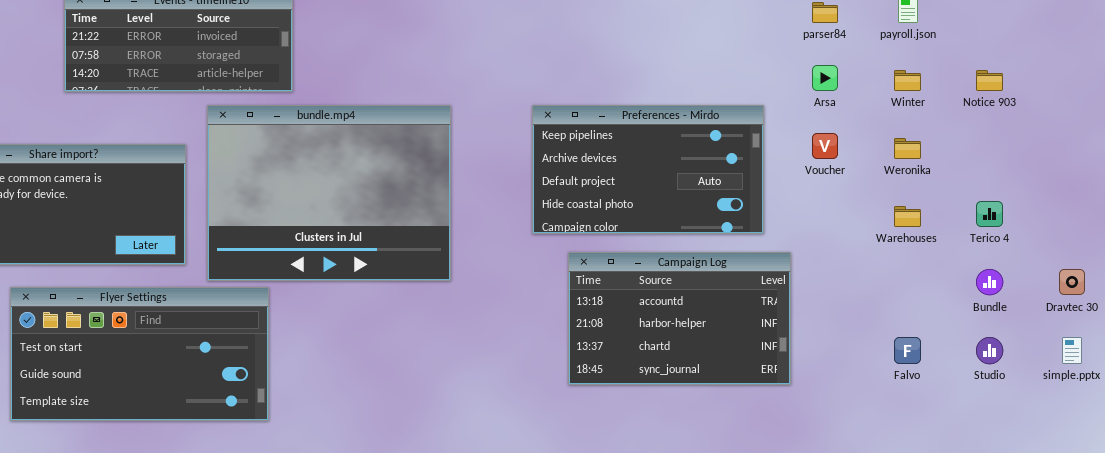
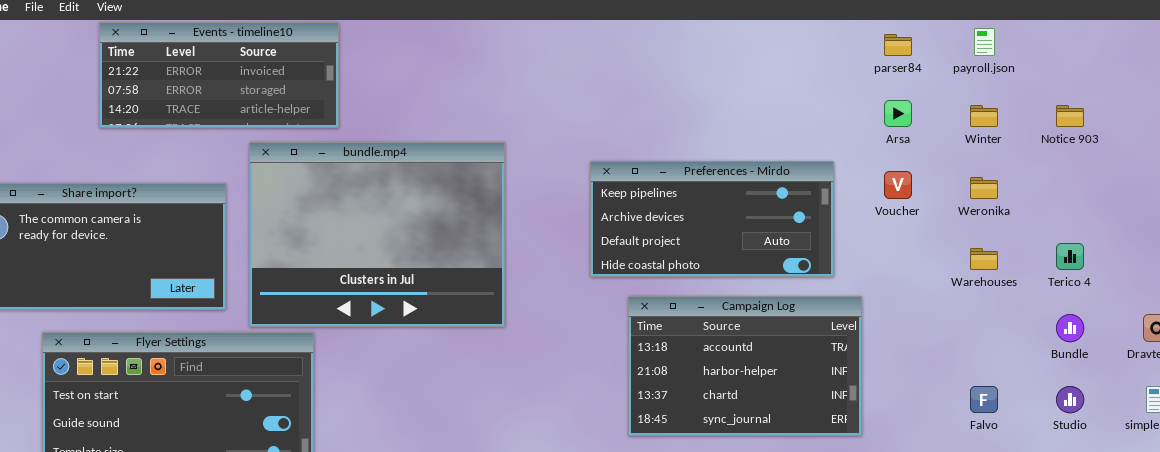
Preferences - Mirdo: [532,105,764,234] -> [590,161,834,277], resized

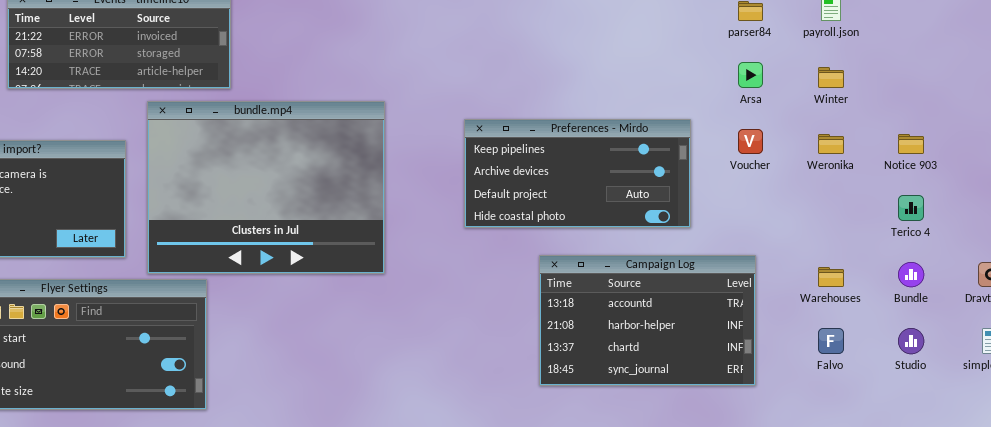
Notice 903: [1056,105,1084,127] -> [898,134,924,154], moved
Warehouses: [970,248,998,270] -> [818,267,844,287], moved
Campaign Log: [628,296,862,436] -> [539,255,756,386], moved

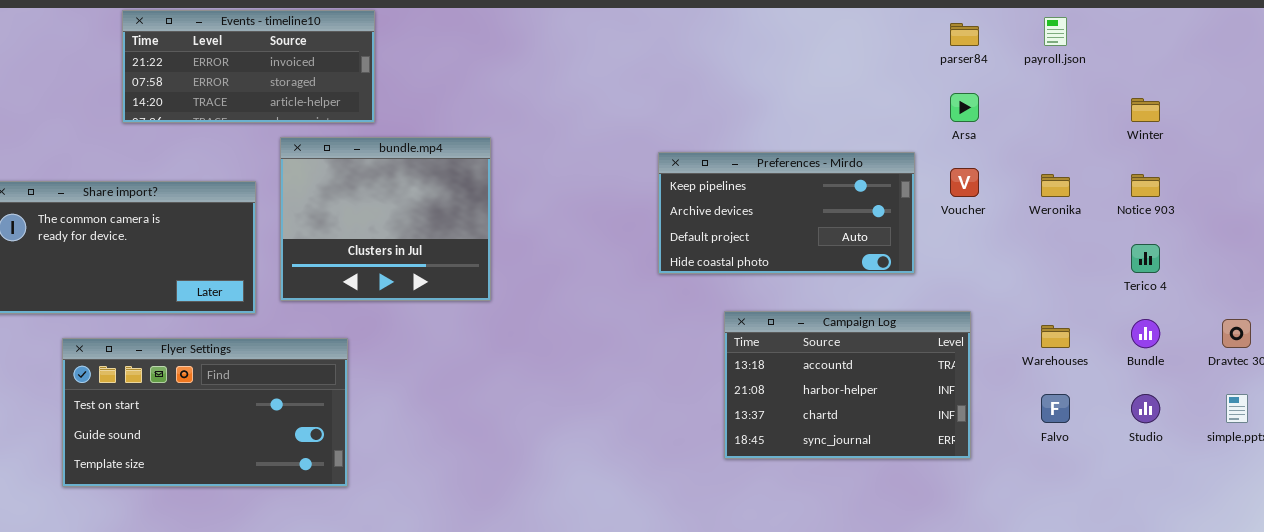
Winter: [818,67,844,88] -> [1131,98,1160,122], moved
bundle.mp4: [147,101,385,274] -> [280,137,491,301], resized
Preferences - Mirdo: [464,119,691,228] -> [658,152,915,274], moved

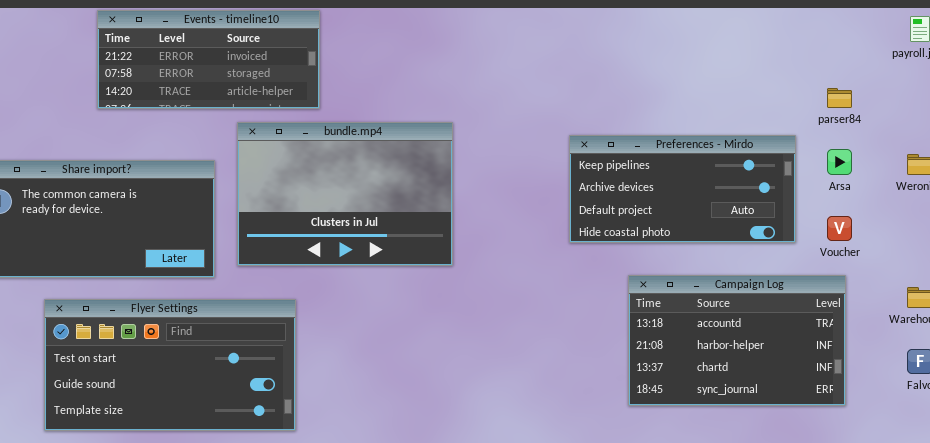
parser84: [950,23,979,46] -> [827,88,852,108], moved
Arsa: [950,93,979,122] -> [827,149,852,175], moved
bundle.mp4: [280,137,491,301] -> [237,122,453,266], resized
Voucher: [950,168,979,197] -> [827,216,852,241], moved

